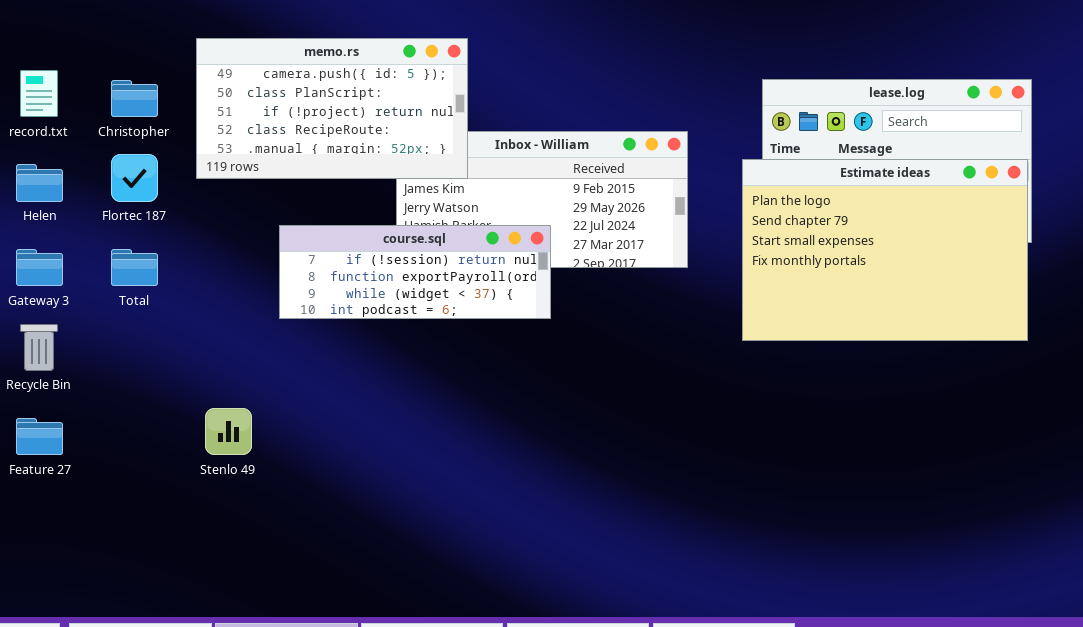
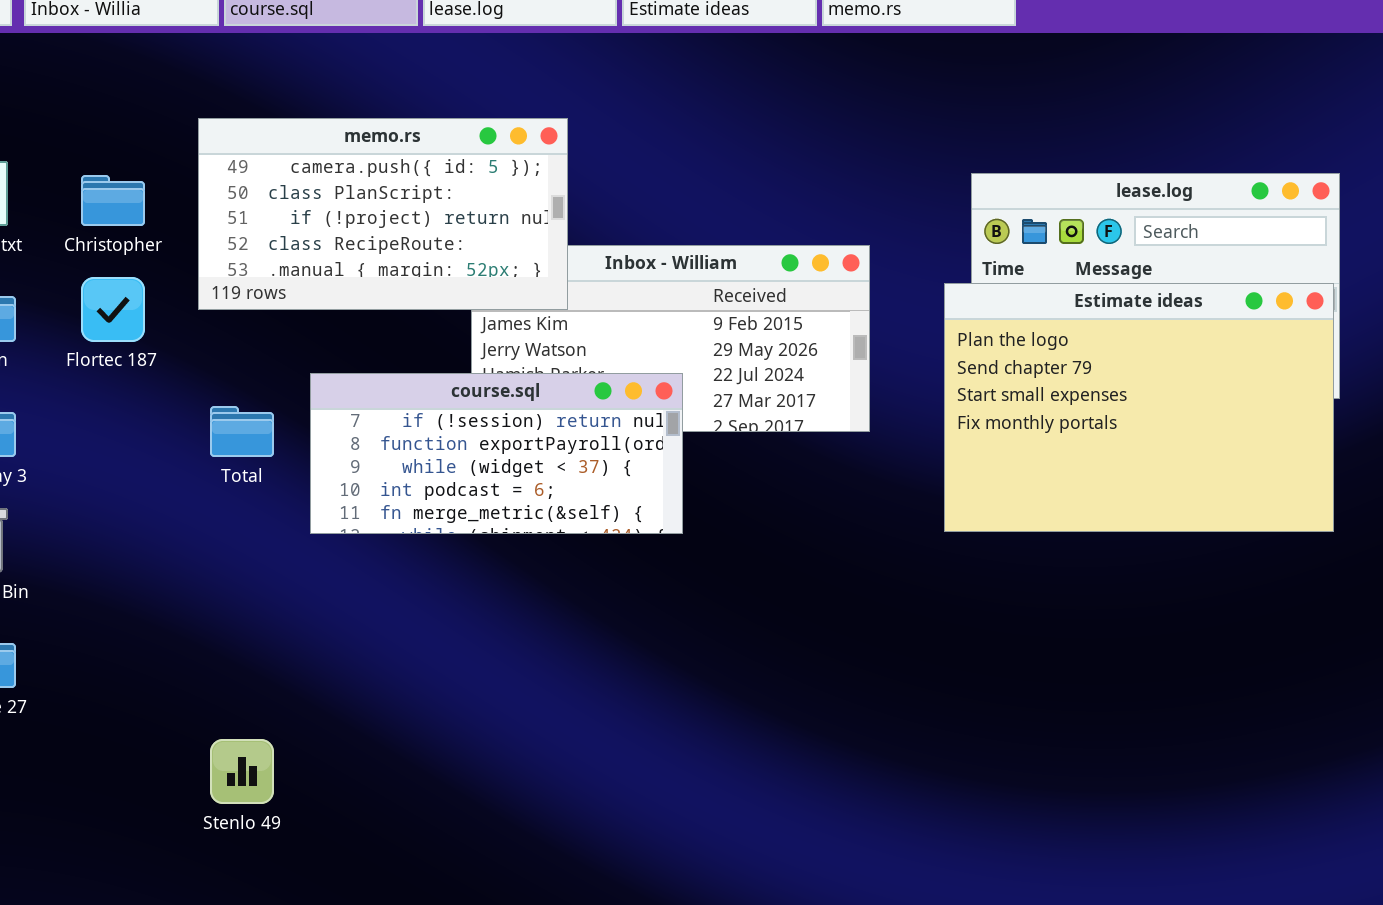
course.sql: [279,225,551,319] -> [310,373,683,534], resized
Total: [111,249,158,286] -> [210,406,274,457], moved
Stenlo 49: [205,408,252,455] -> [210,739,274,804], moved

